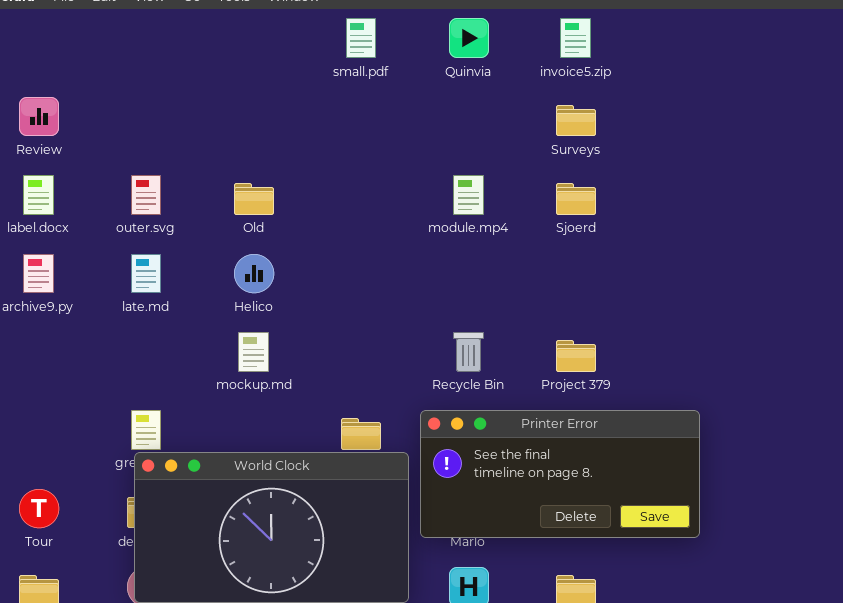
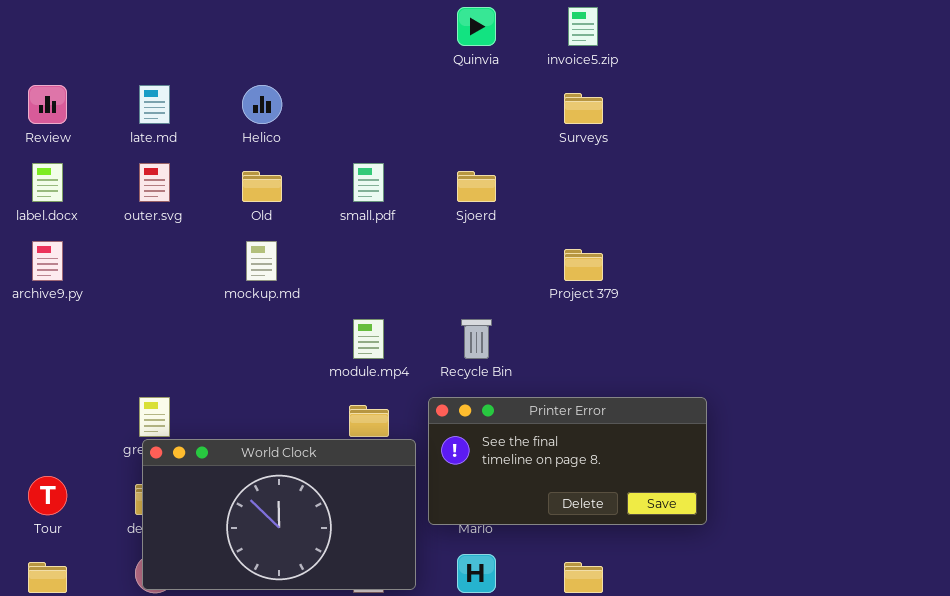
small.pdf: [346,18,376,58] -> [353,163,384,202], moved
module.mp4: [453,175,484,215] -> [353,319,384,359], moved
Sjoerd: [556,183,596,215] -> [457,171,496,202], moved
late.md: [131,254,161,293] -> [139,85,170,124], moved
Helico: [234,254,274,293] -> [242,85,282,124], moved
mockup.md: [238,332,269,372] -> [246,241,277,281], moved
Project 379: [556,340,596,372] -> [564,249,603,281], moved

